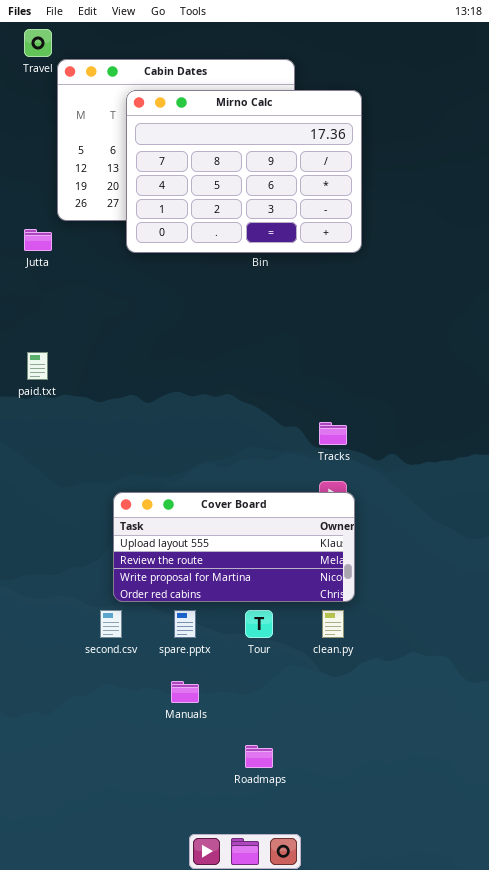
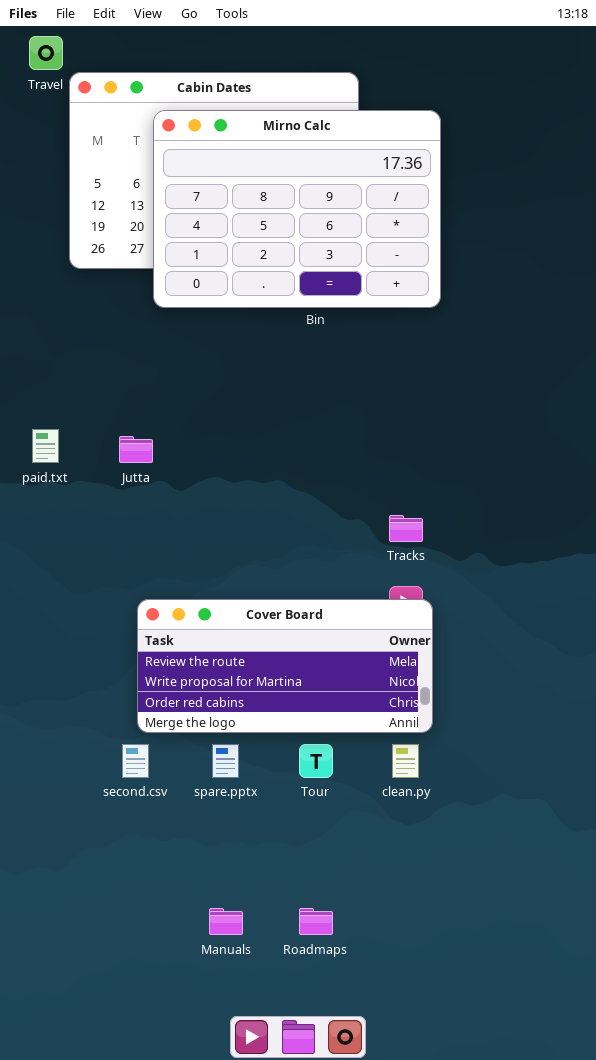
Jutta: [24,229,52,251] -> [119,436,153,463], moved
Cover Board: [113,492,355,602] -> [137,599,433,733], scrolled down 1 row
Manuals: [171,681,199,703] -> [209,908,243,935], moved

